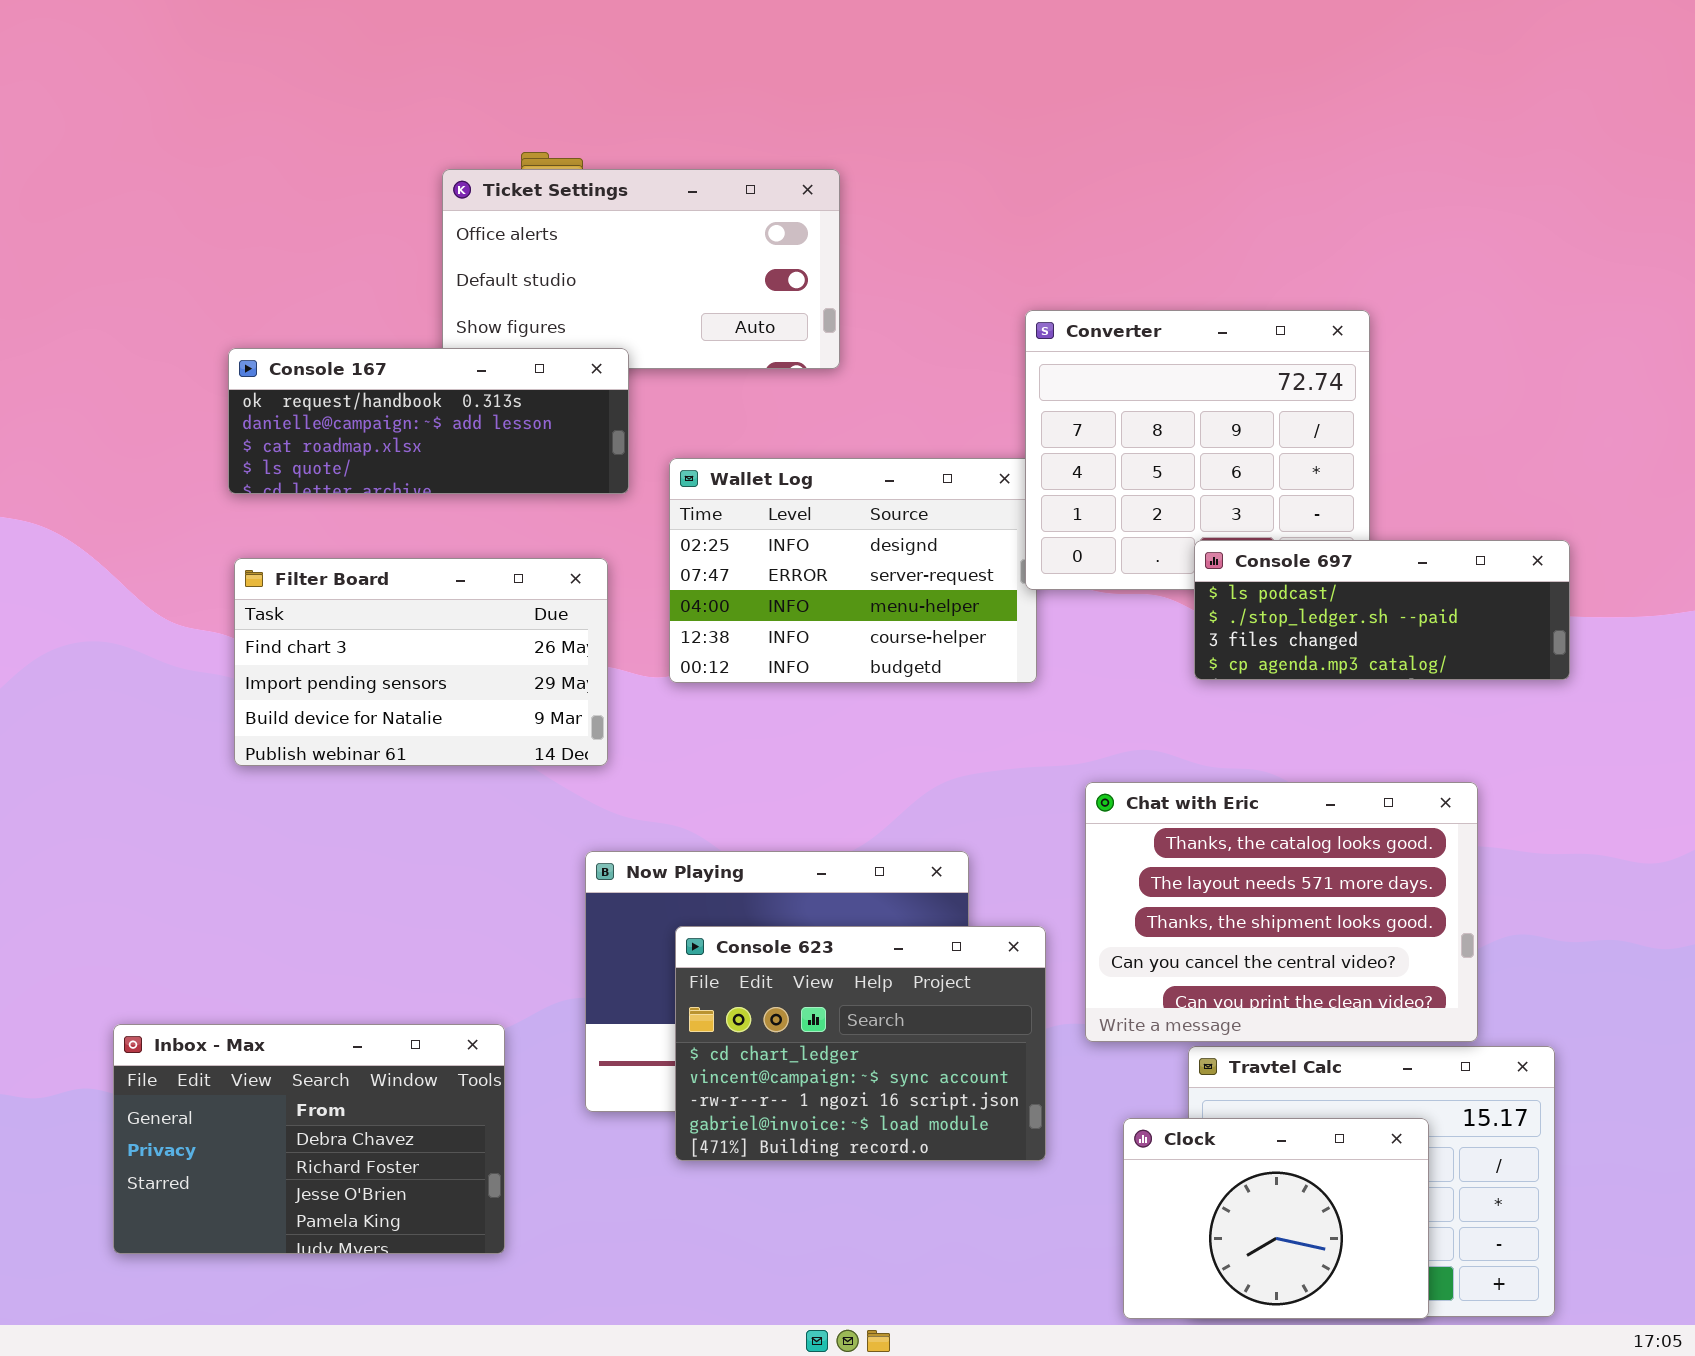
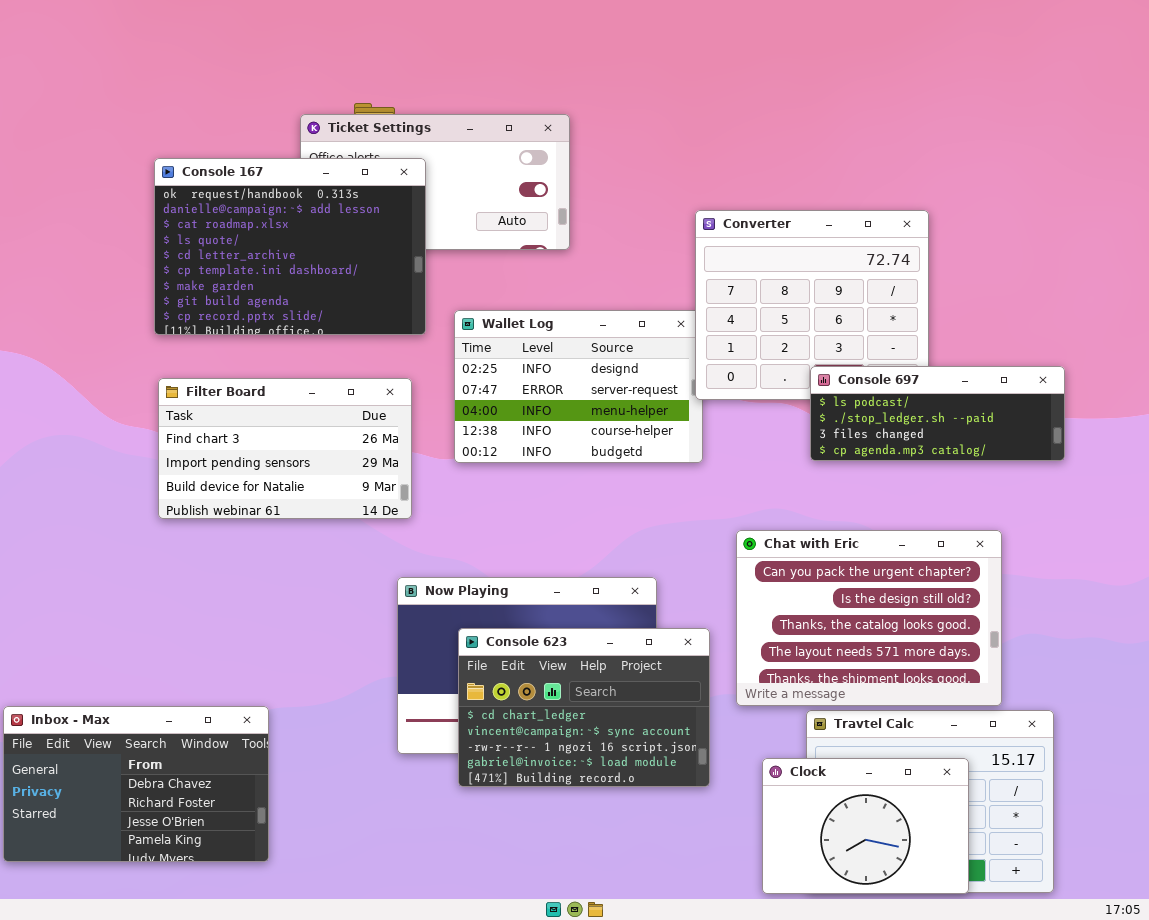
Console 167: [228,348,629,494] -> [154,158,426,335], resized
Chat with Eric: [1085,782,1478,1042] -> [736,530,1002,706], scrolled up 2 rows
Inbox - Max: [113,1024,505,1254] -> [3,706,269,862], moved

